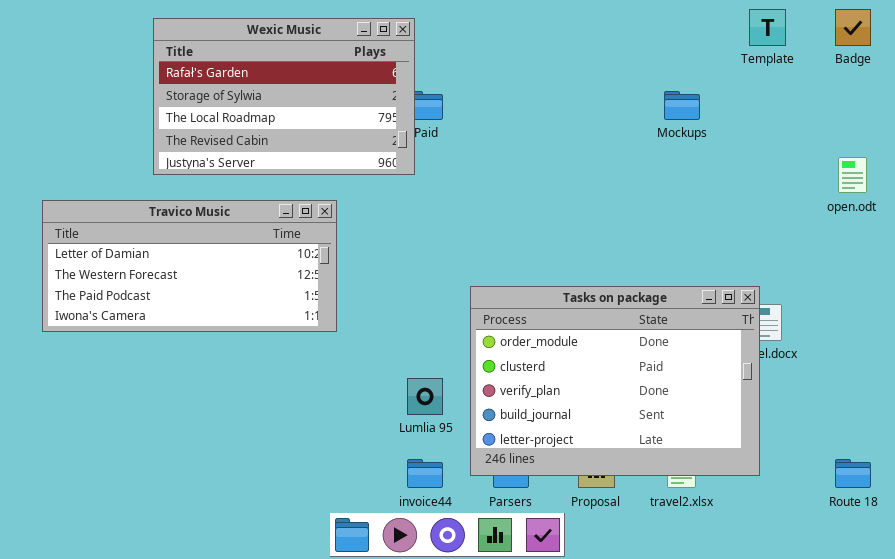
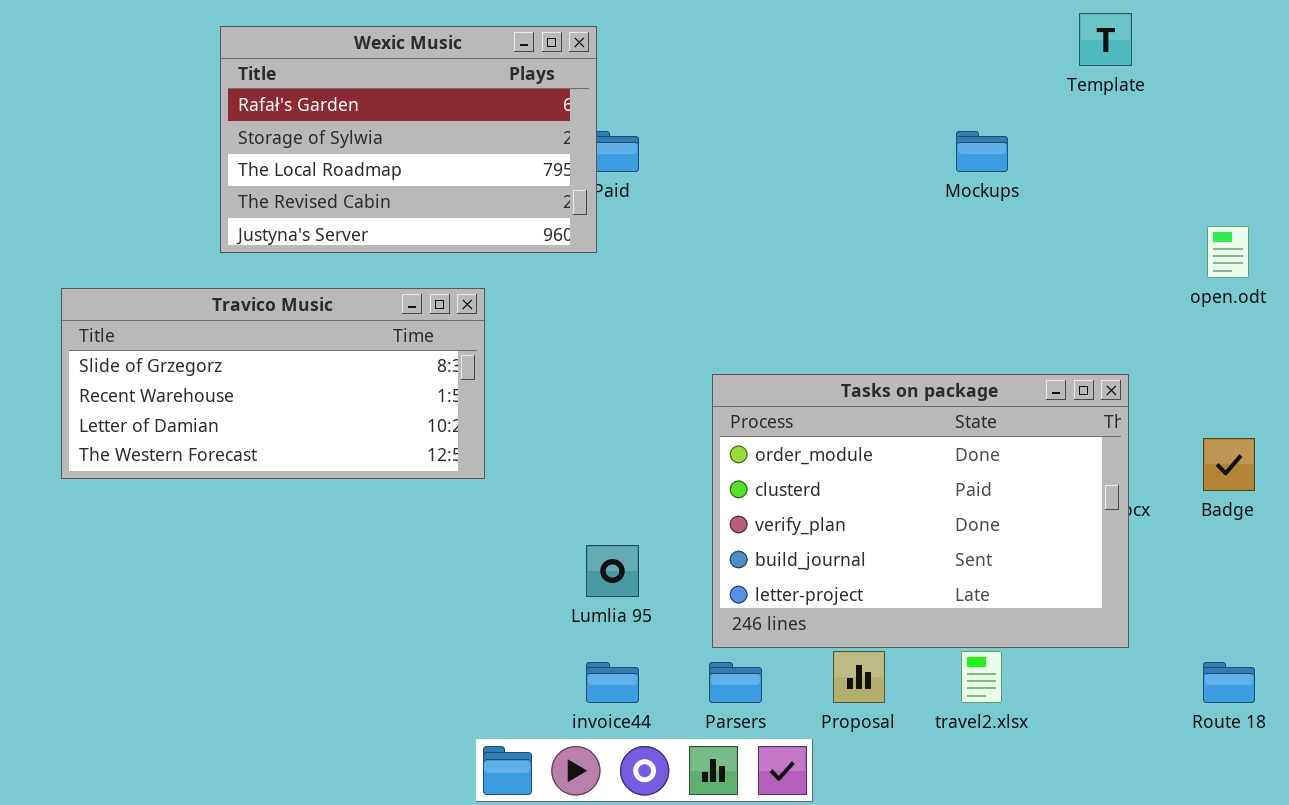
Badge: [835,9,871,46] -> [1203,438,1255,491], moved
Travico Music: [42,200,337,332] -> [61,288,485,479], scrolled up 2 rows
Tasks on package: [470,286,760,476] -> [712,374,1129,648], moved

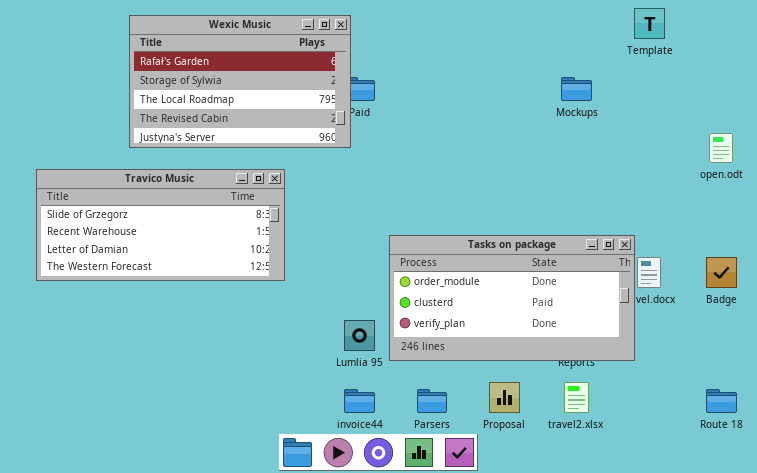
Tasks on package: [712,374,1129,648] -> [389,235,635,361], moved, resized

